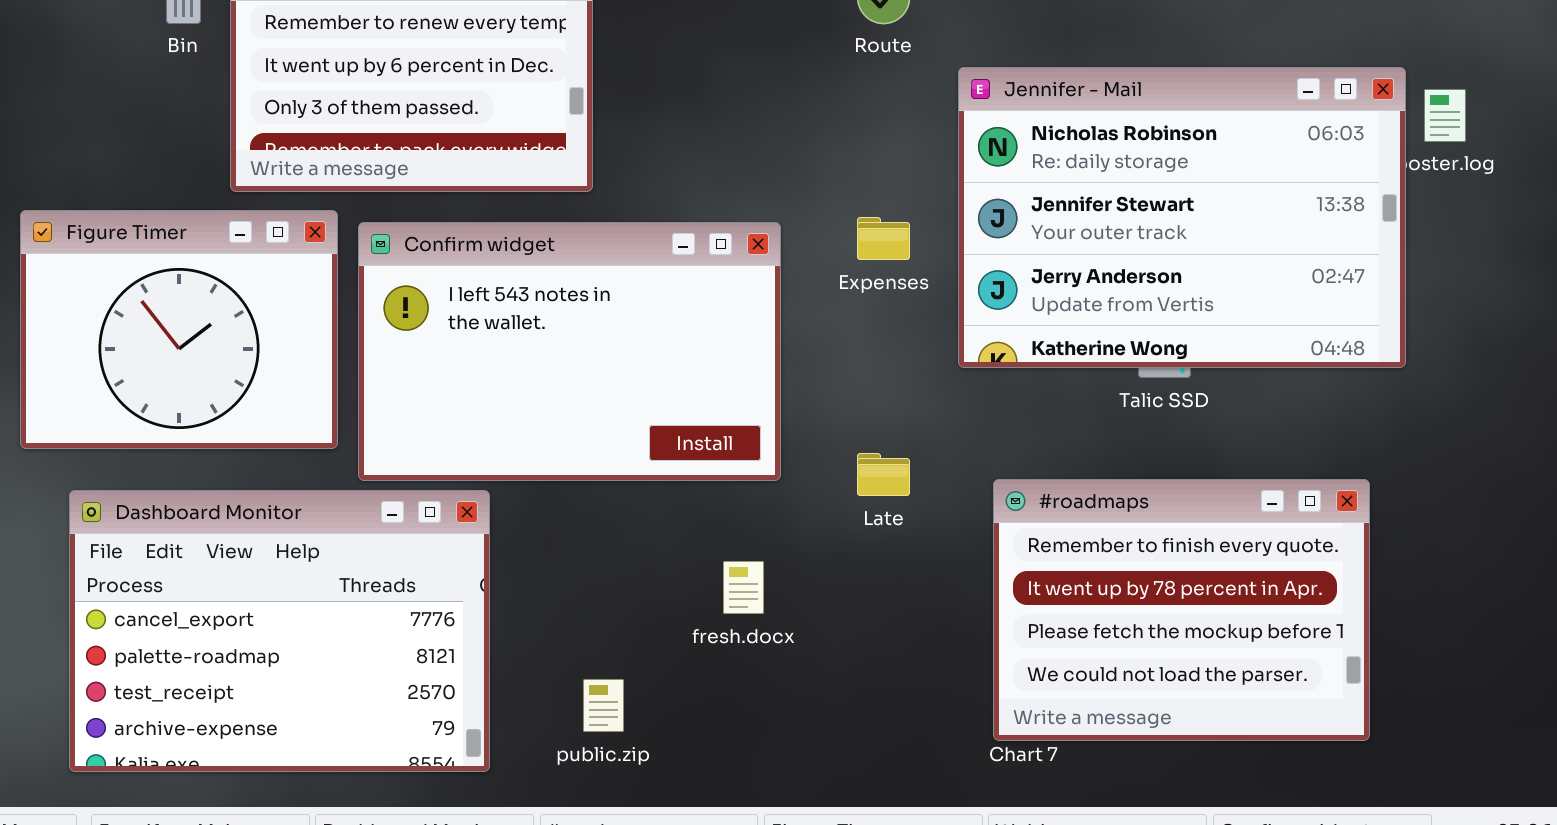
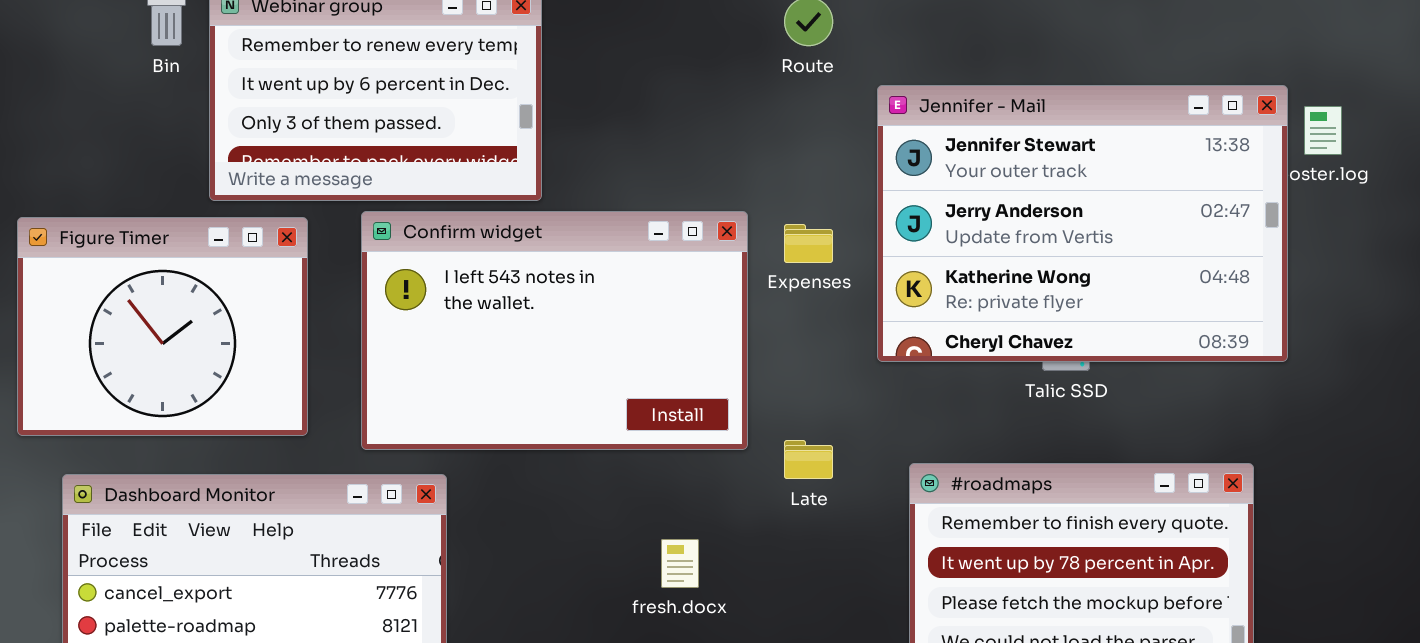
Jennifer - Mail: [958,67,1406,368] -> [877,85,1288,362], scrolled down 1 row
Confirm widget: [358,222,781,481] -> [361,211,748,450], moved

